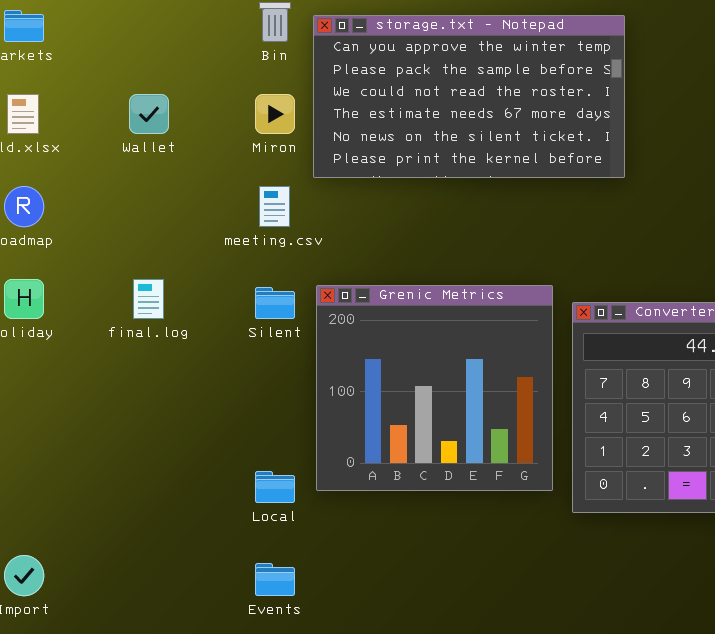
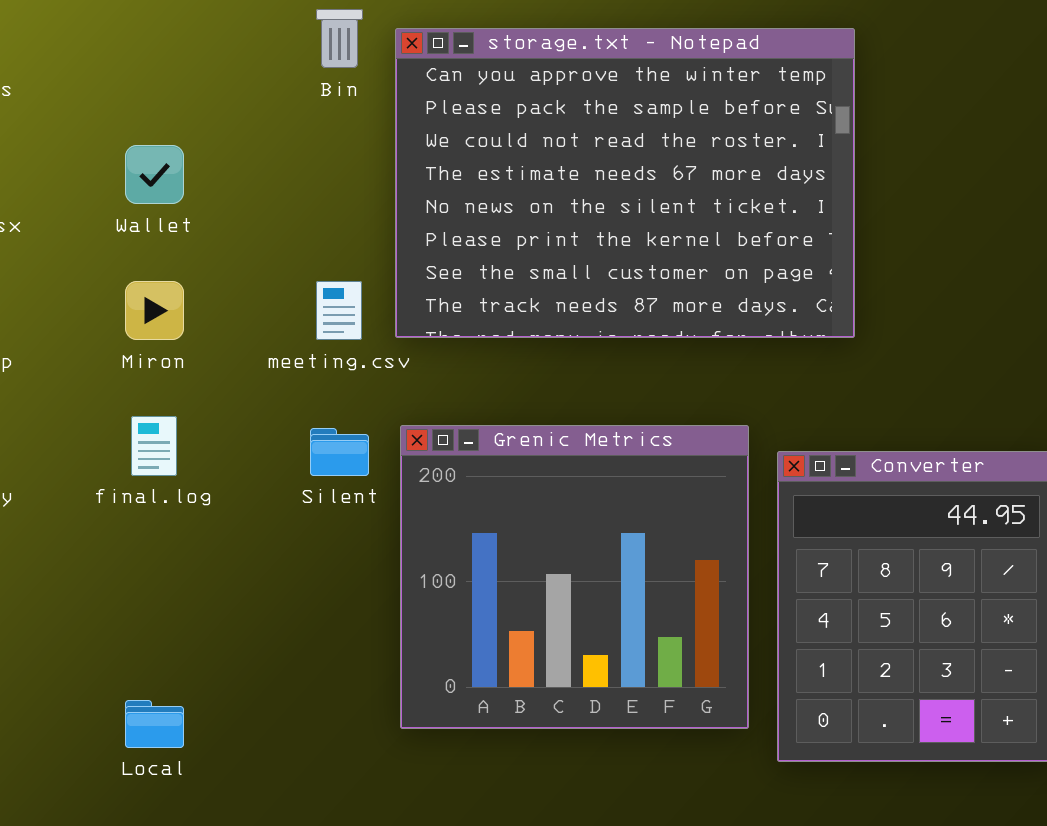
storage.txt - Notepad: [313,15,625,178] -> [395,28,855,338], resized
Miron: [255,94,295,134] -> [125,281,184,340], moved
Local: [255,471,295,503] -> [125,700,184,748], moved

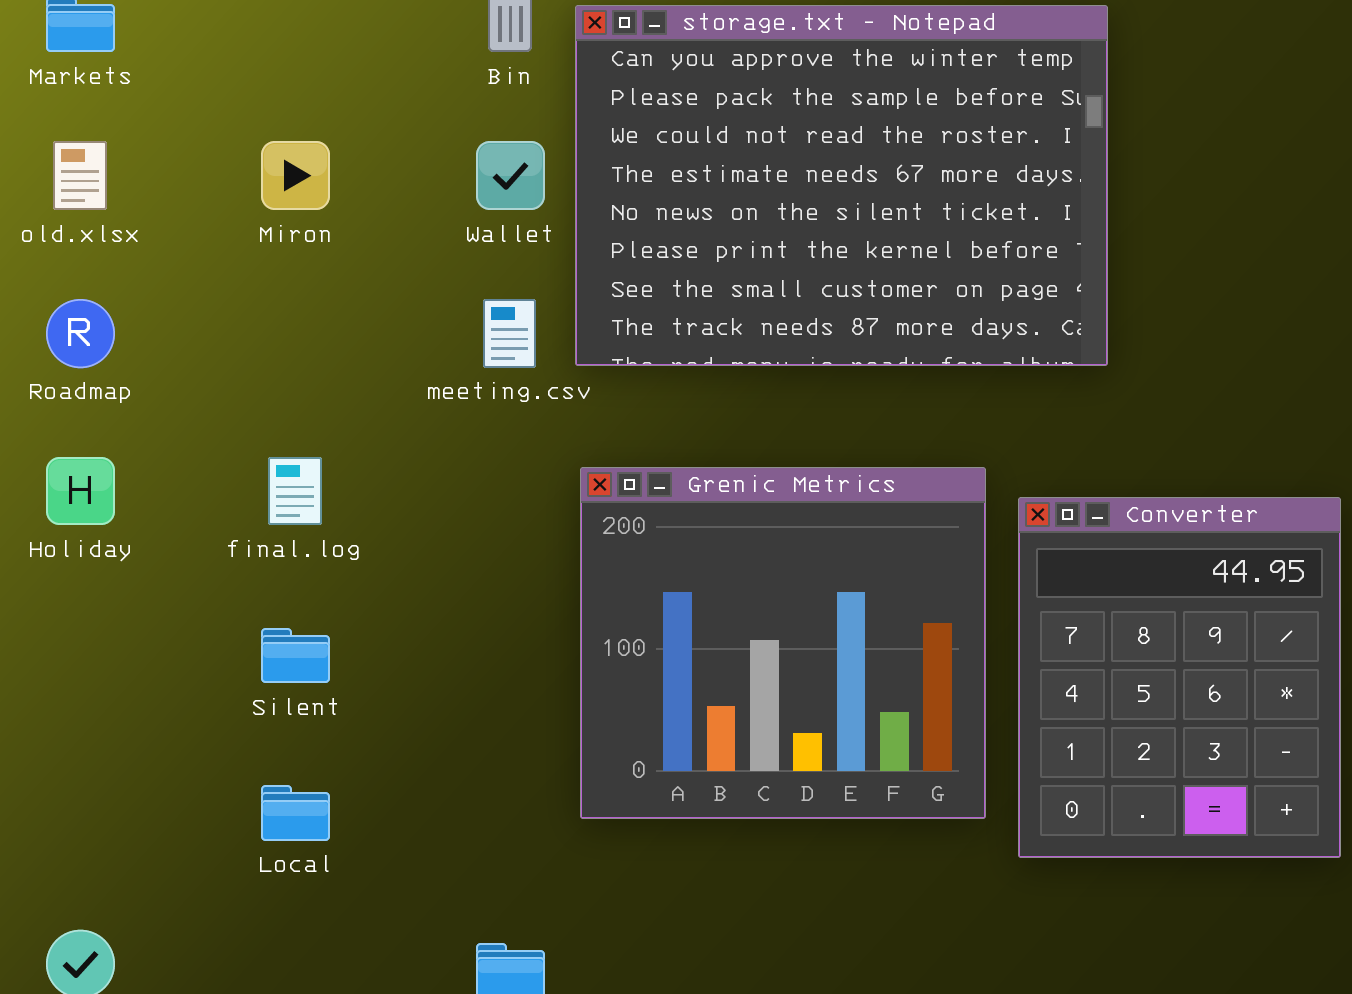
Wallet: [125,145,184,204] -> [476,141,545,210], moved
Miron: [125,281,184,340] -> [261,141,330,210], moved
Silent: [310,428,369,476] -> [261,628,330,683], moved

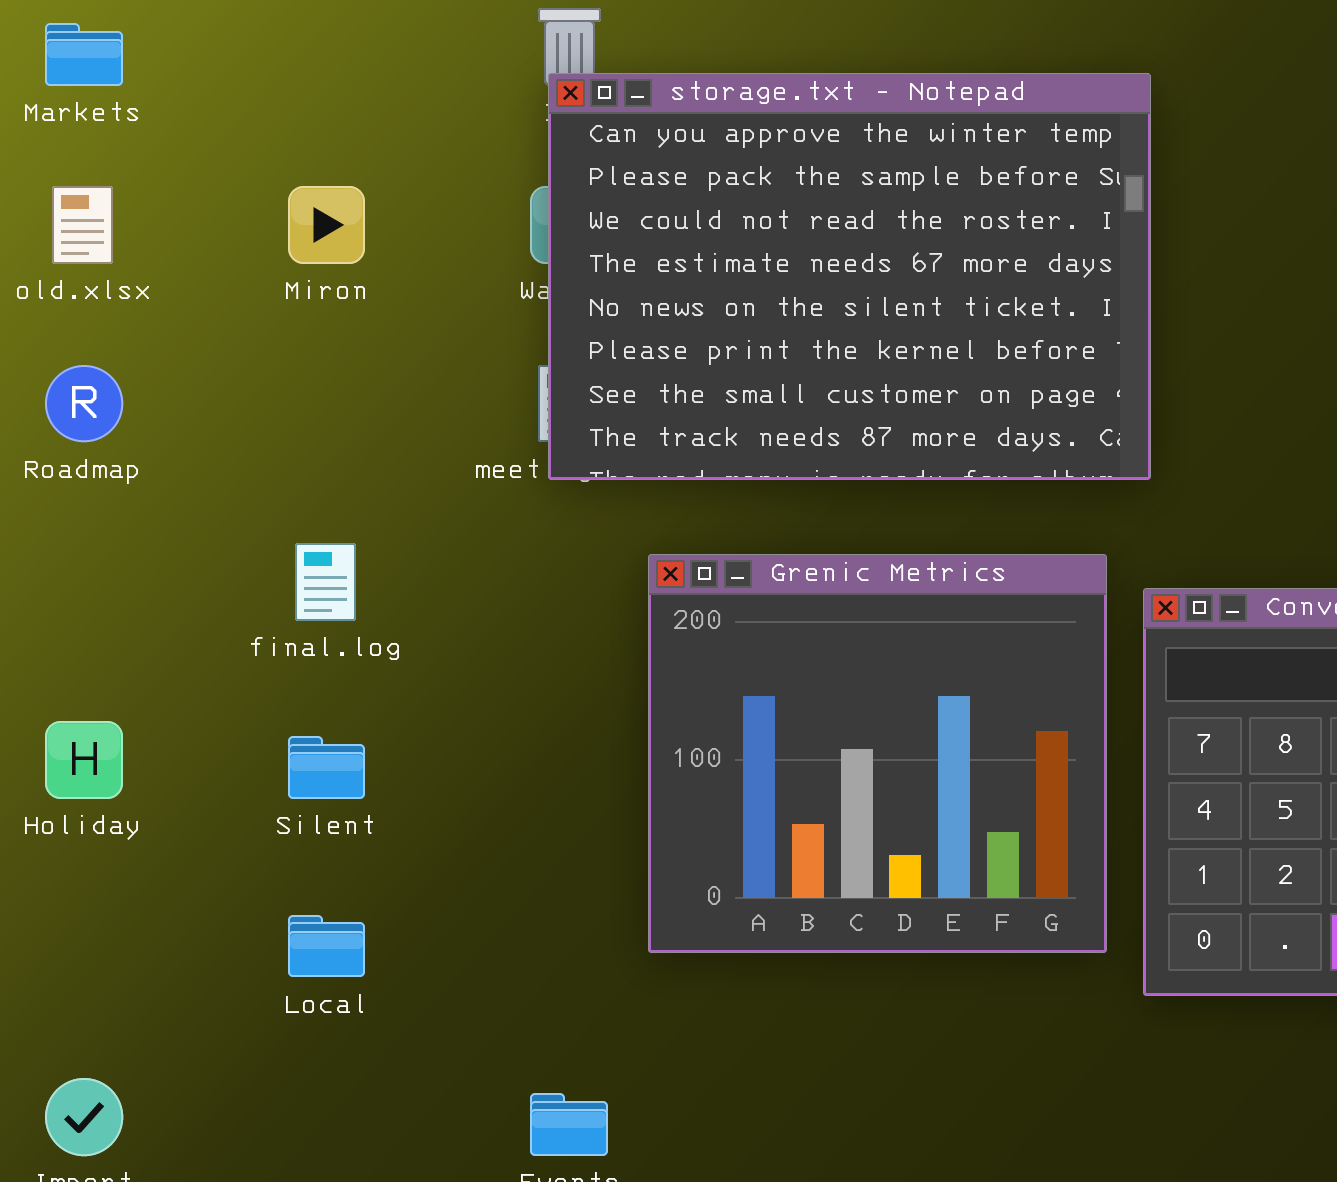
storage.txt - Notepad: [575,5,1108,366] -> [548,73,1151,480], moved
Holiday: [46,457,115,525] -> [45,721,123,799], moved

